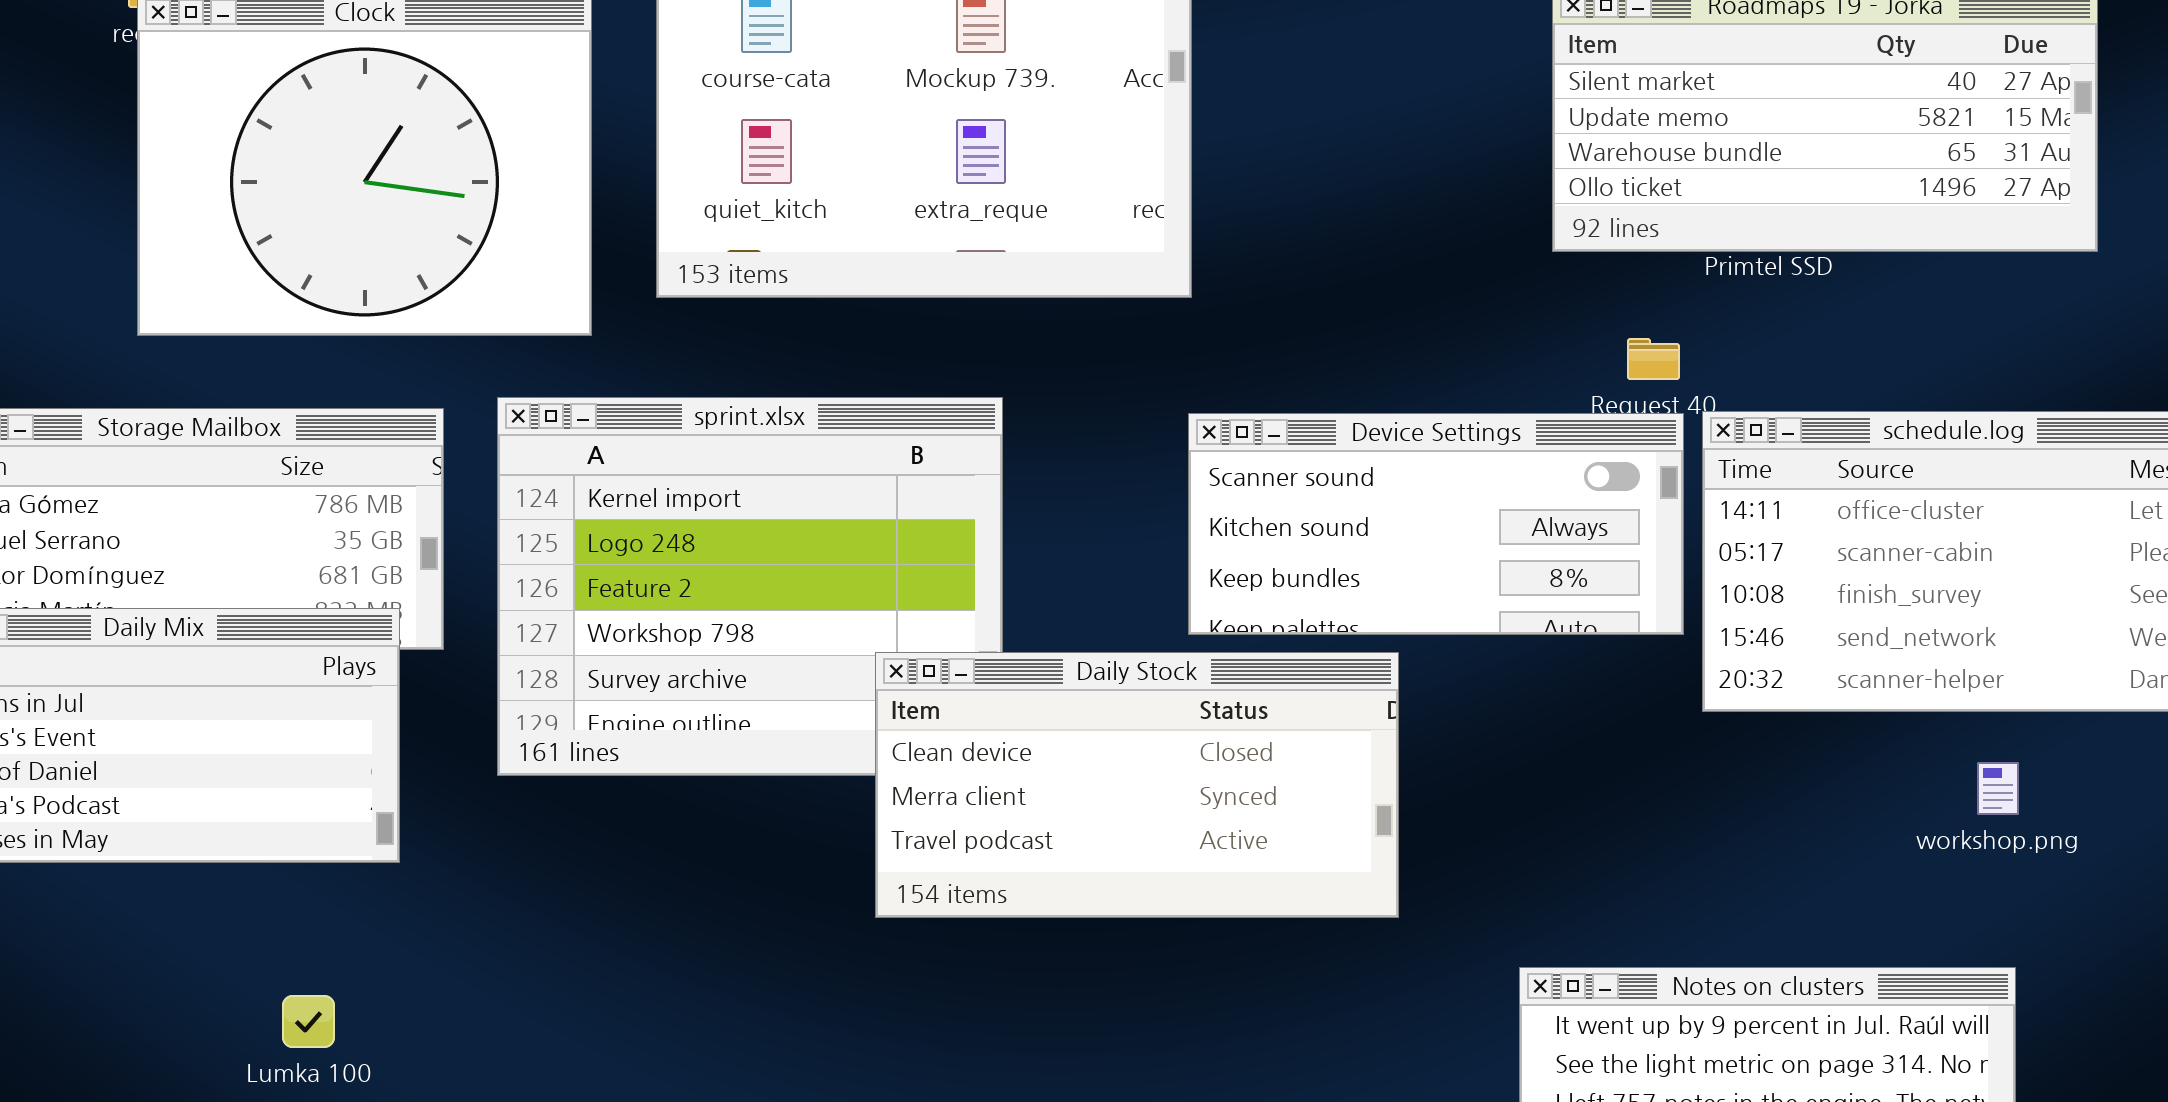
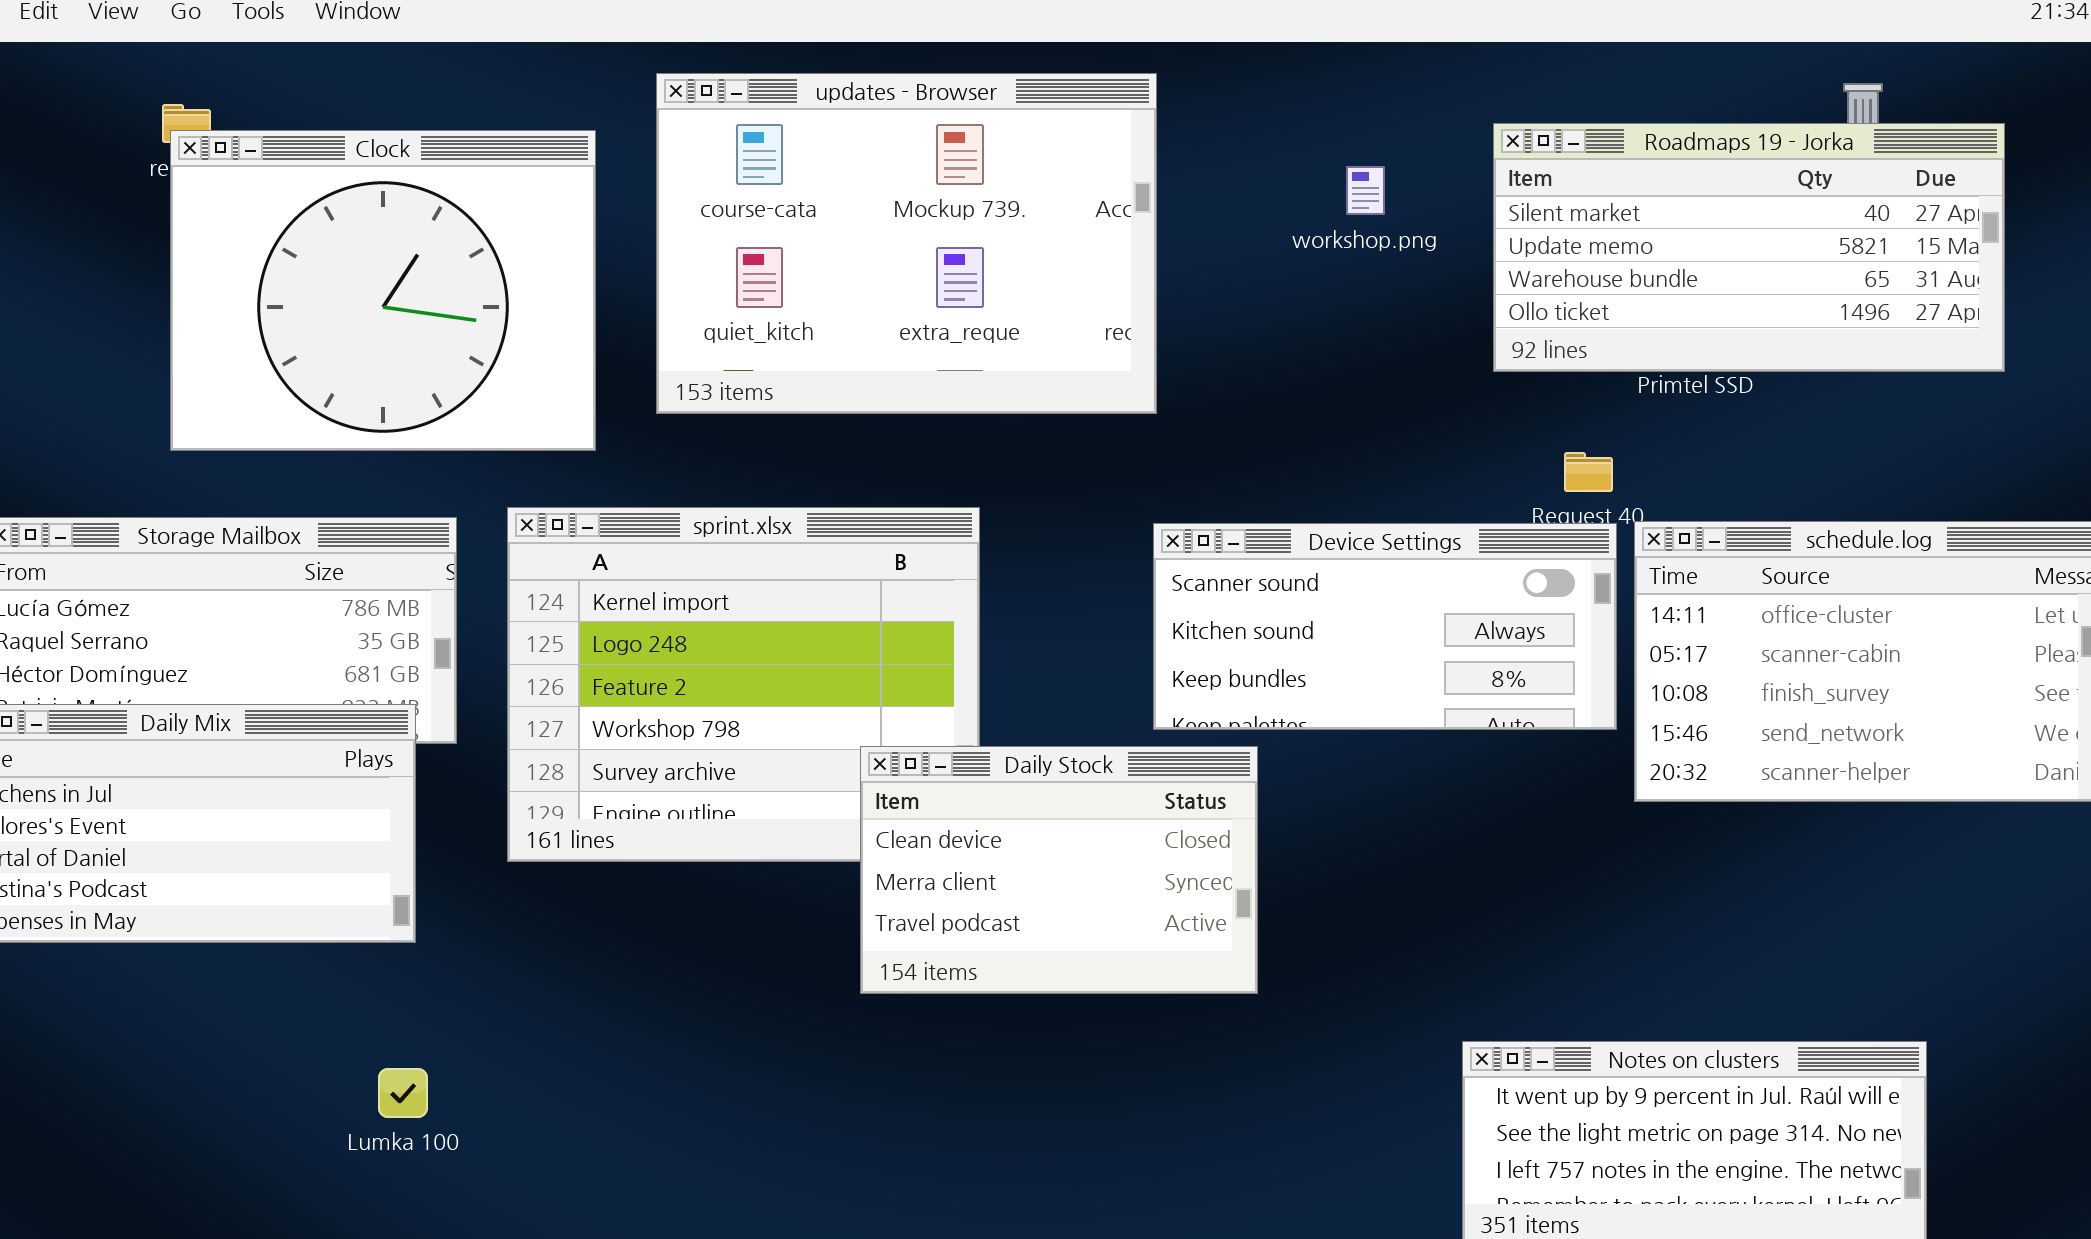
Daily Stock: [875,652,1399,918] -> [860,746,1258,994], resized
workshop.png: [1977,762,2019,815] -> [1346,166,1385,215], moved
Lumka 100: [282,995,335,1048] -> [378,1068,428,1118], moved

